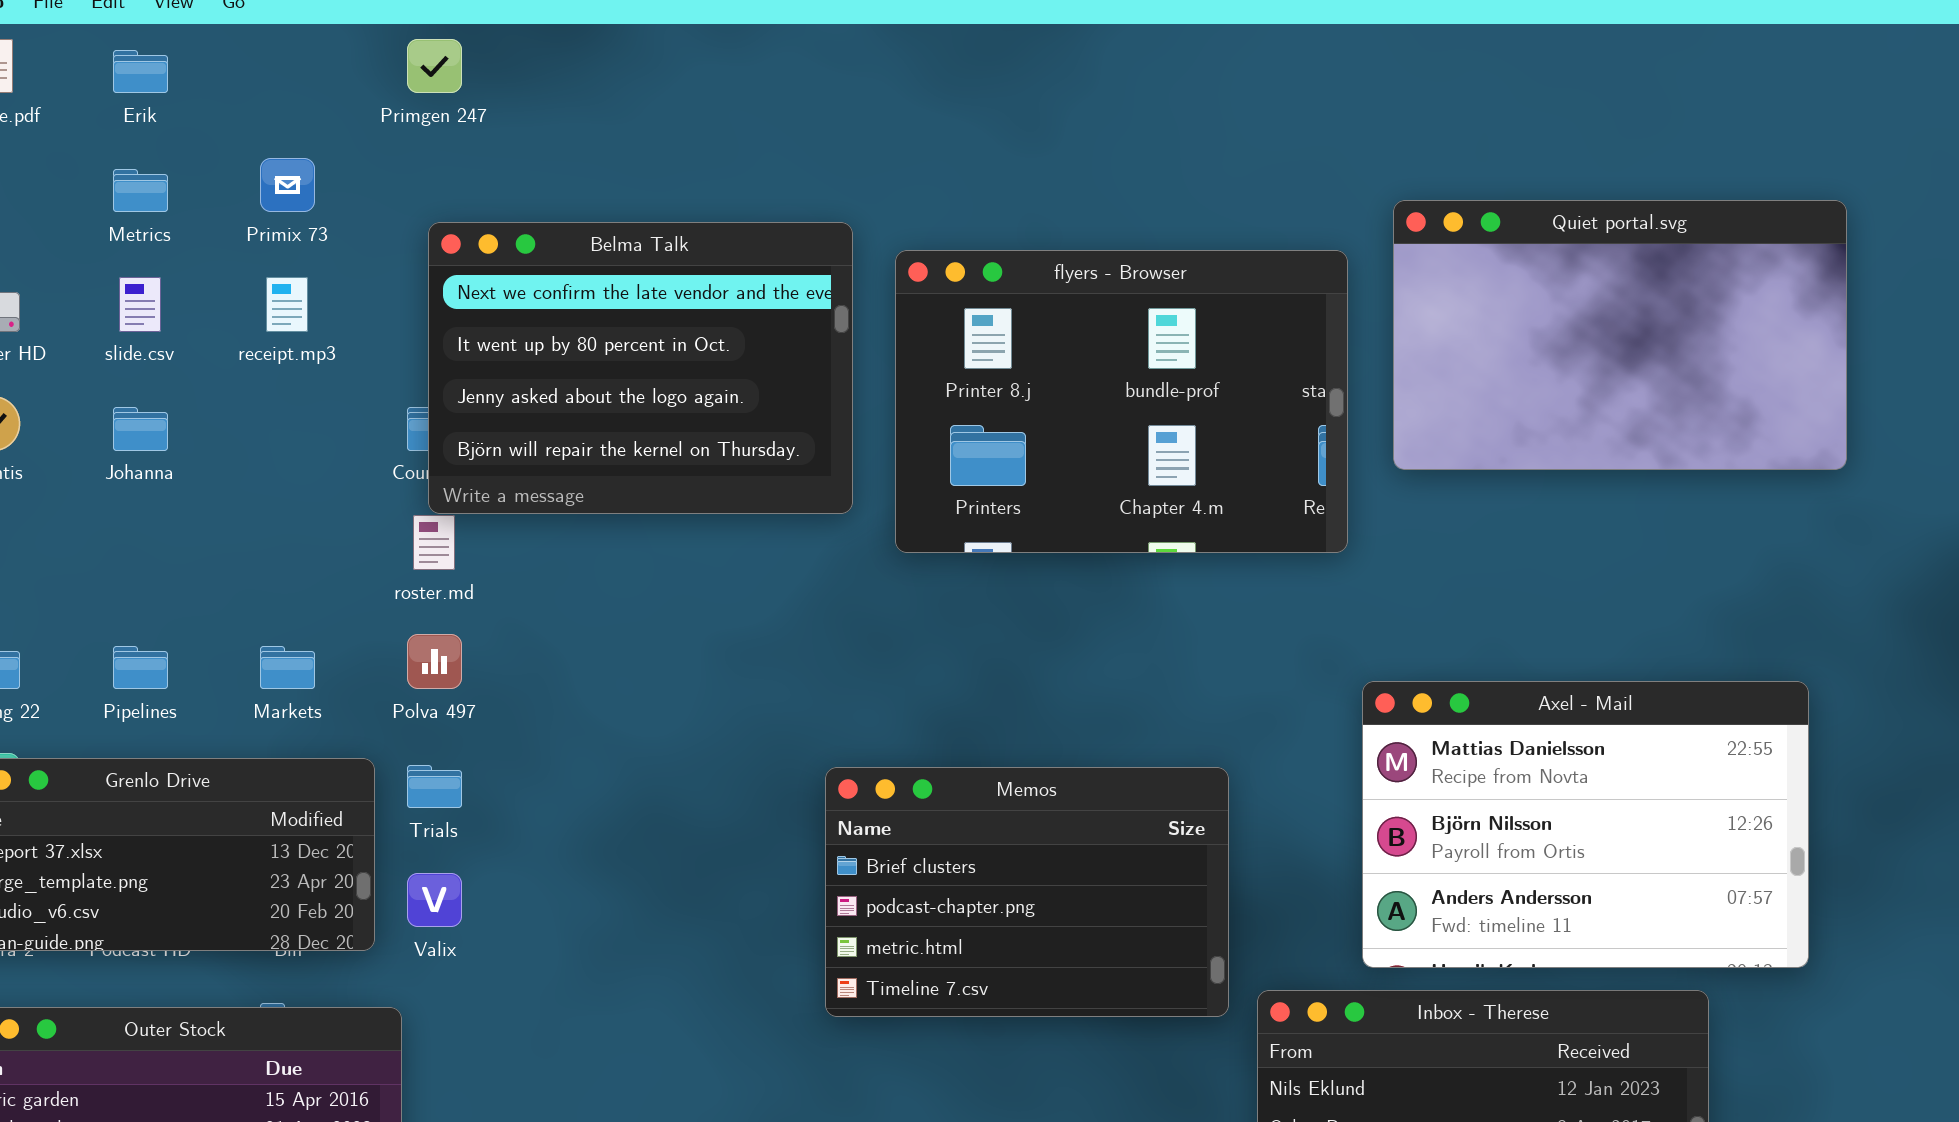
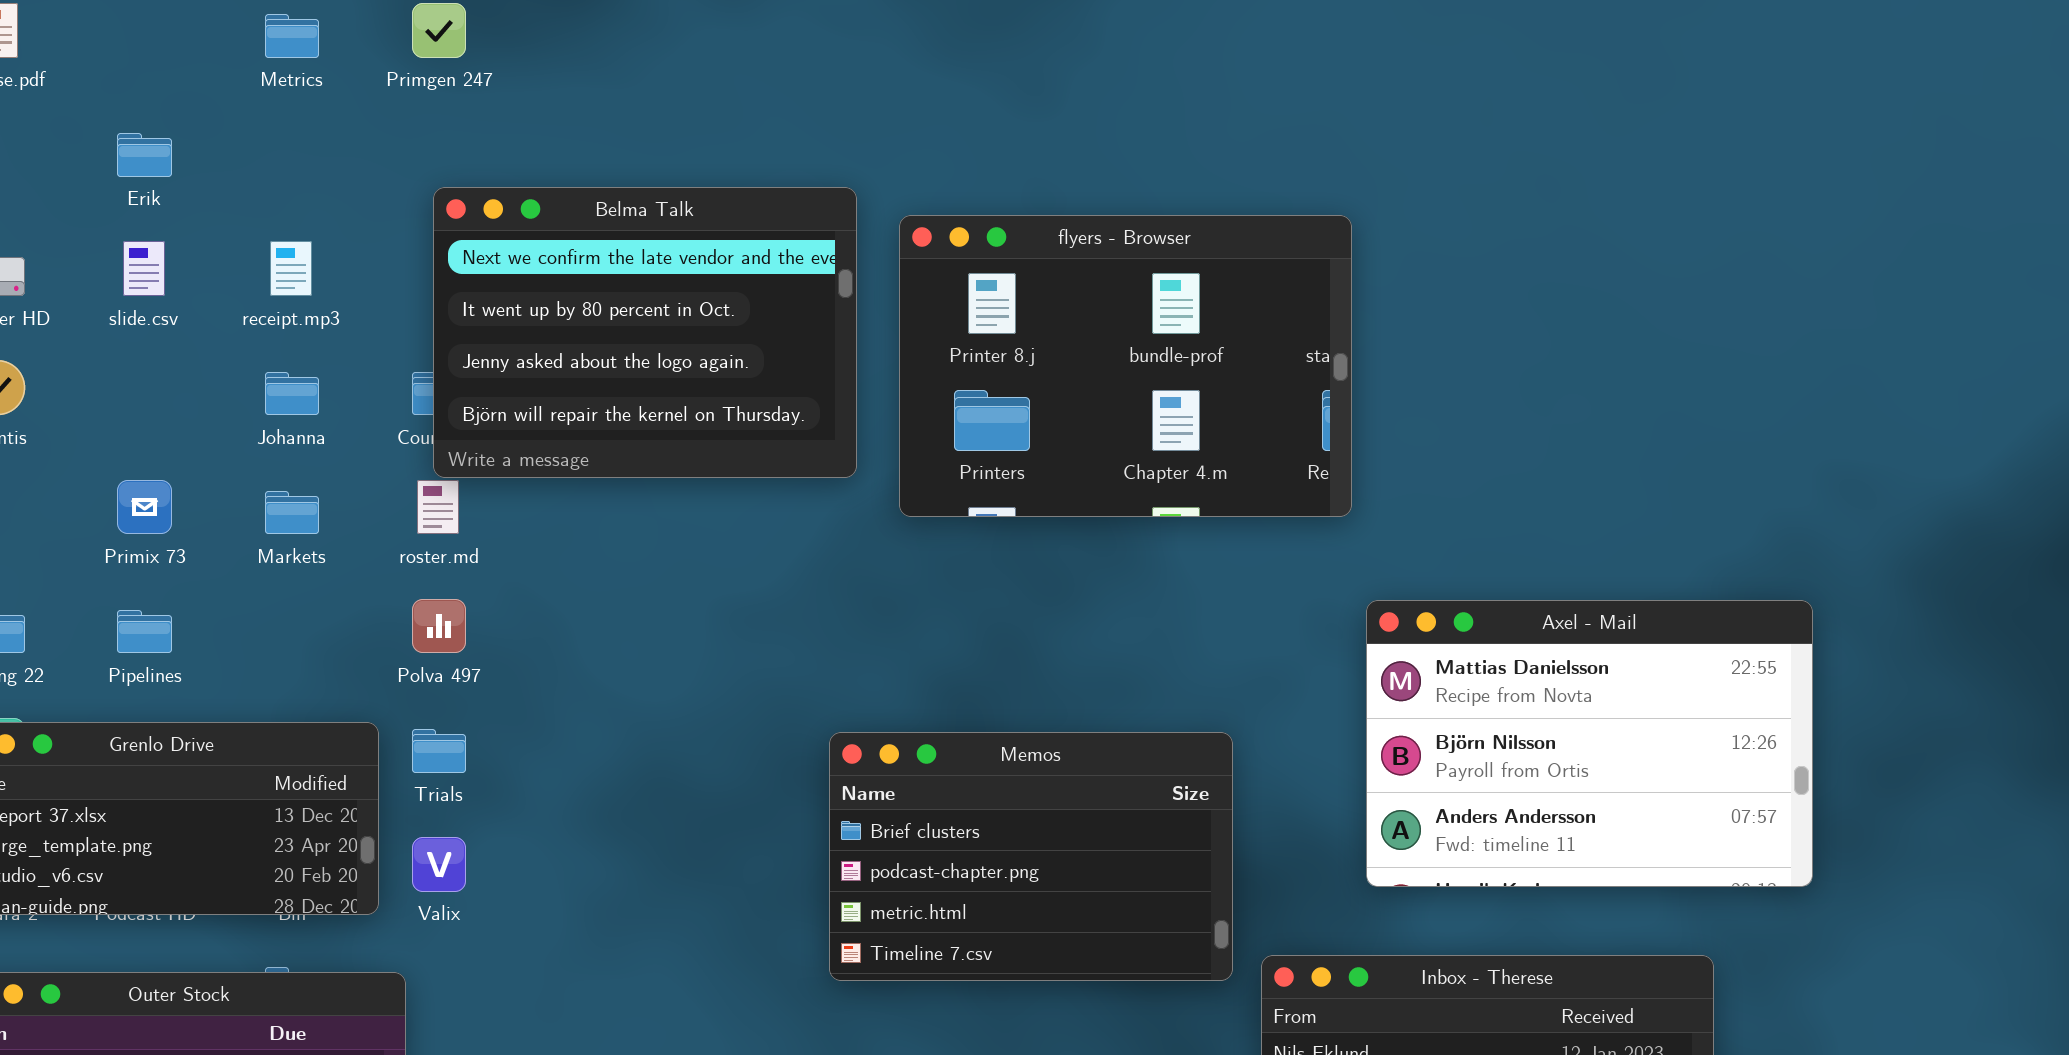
Erik: [113,50,168,93] -> [117,133,172,177], moved
Primix 73: [260,158,315,212] -> [117,480,172,534], moved
Metrics: [113,169,168,212] -> [265,14,319,58], moved
Quiet portal.svg: [1393,200,1847,470] -> none, closed
Johanna: [113,407,168,451] -> [265,372,319,415], moved
Markets: [260,646,315,689] -> [265,491,319,534], moved
Axel - Mail: [1362,681,1809,968] -> [1366,600,1813,887], moved

